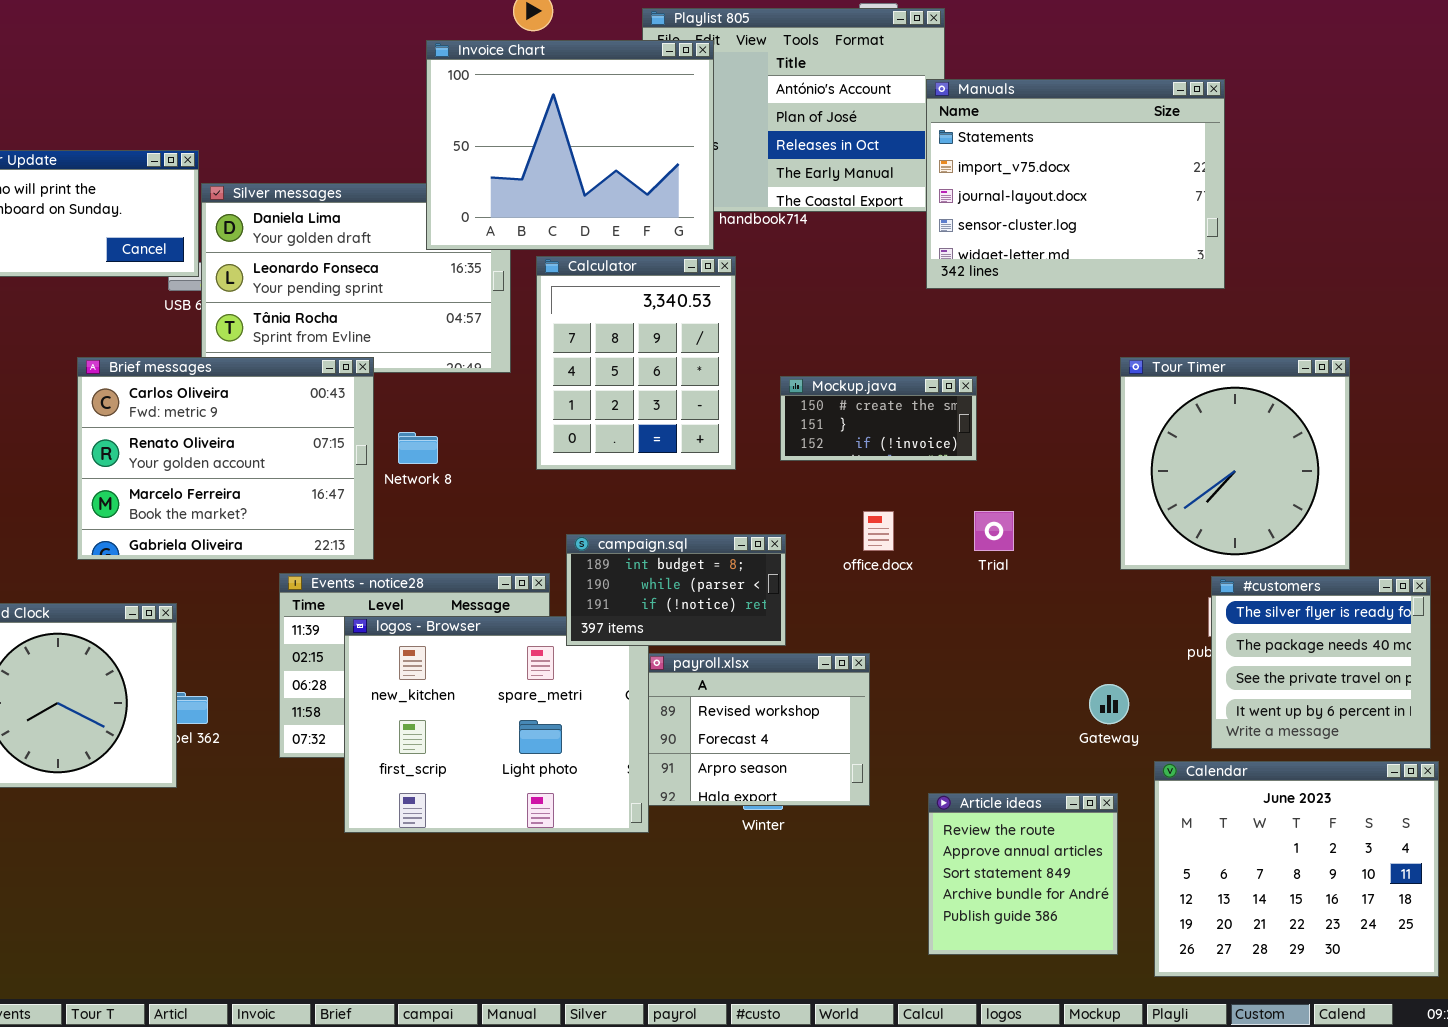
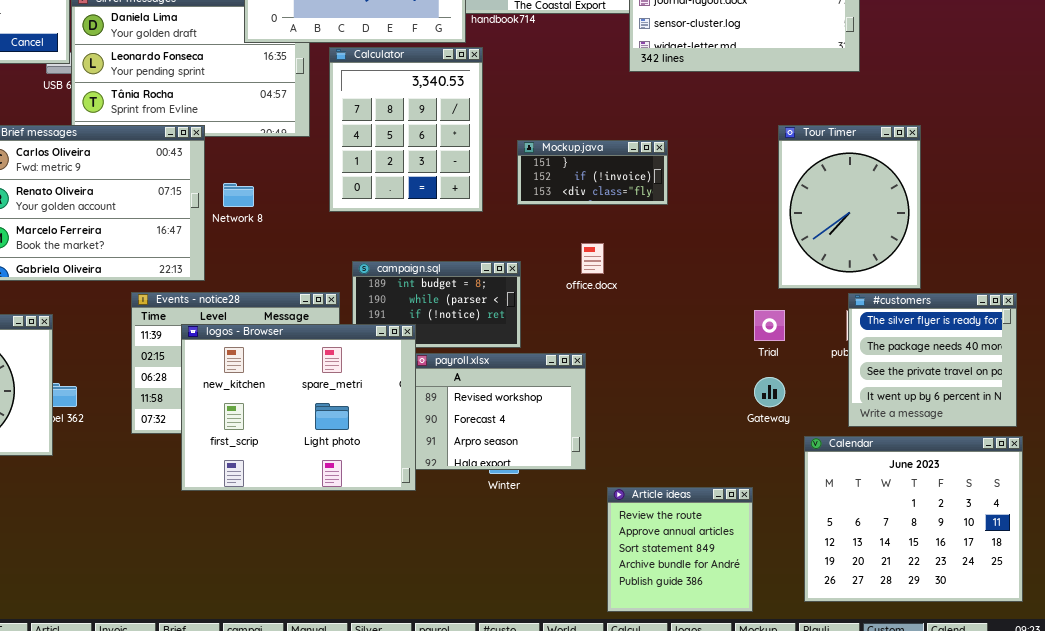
Tour Timer: [1120,357,1350,570] -> [778,125,921,289], resized
Mockup.java: [780,376,977,461] -> [517,140,668,205], scrolled down 1 row
Trial: [974,511,1014,551] -> [754,310,785,341], moved
logos - Browser: [344,616,649,833] -> [181,324,416,491], raised
Article ideas: [928,793,1118,955] -> [607,487,753,612], moved

